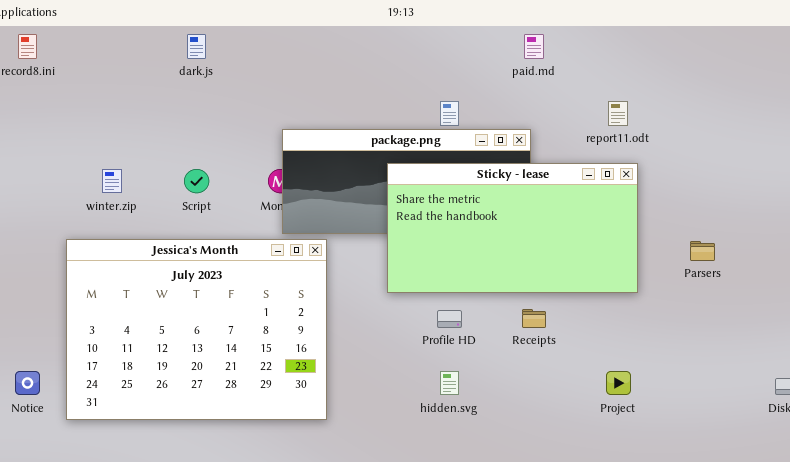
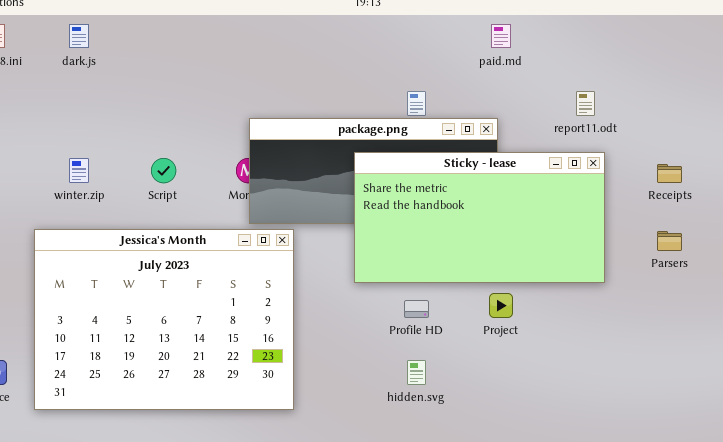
dark.js: [187,34,206,59] -> [69,24,89,48], moved
Receipts: [522,309,546,328] -> [657,164,682,183], moved
Project: [606,371,631,395] -> [489,293,513,318], moved

